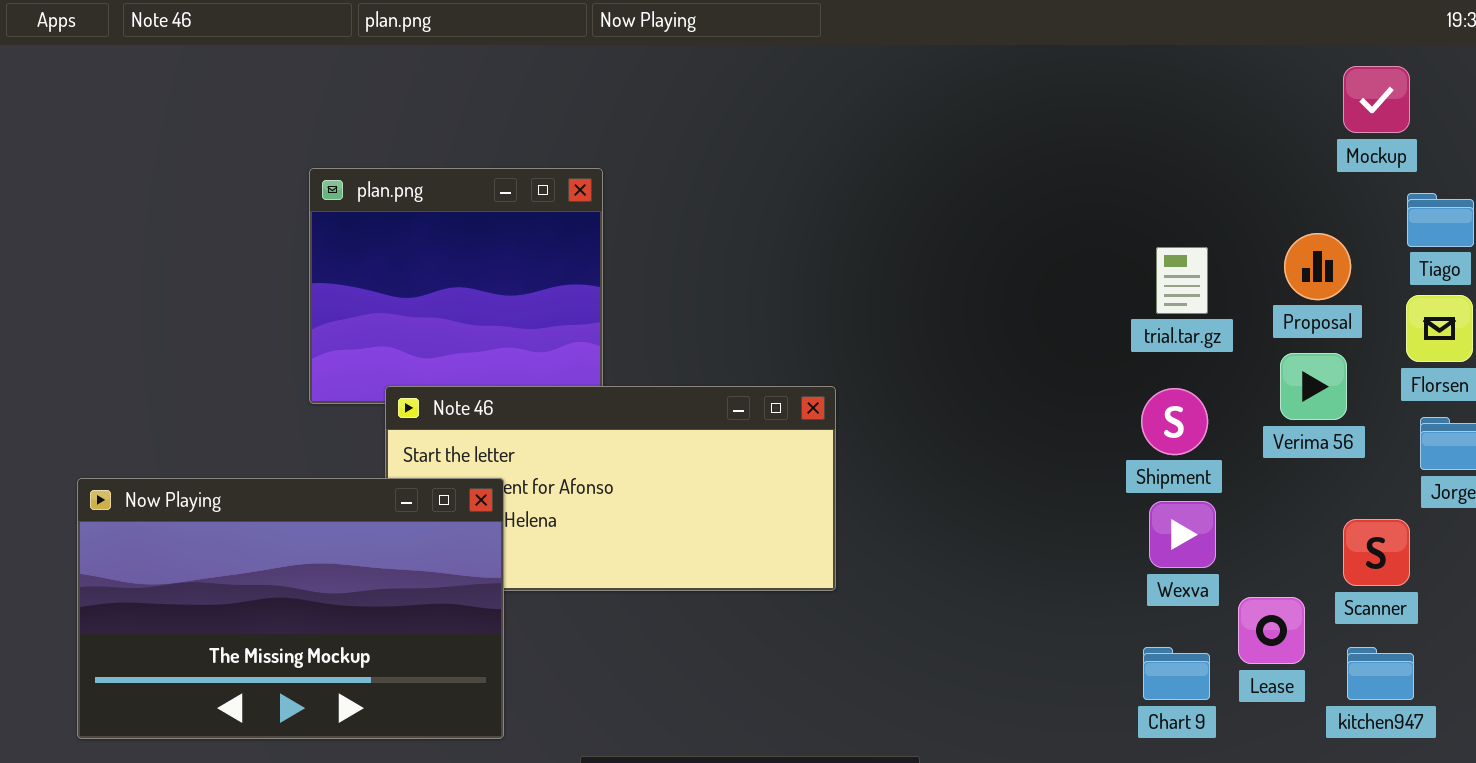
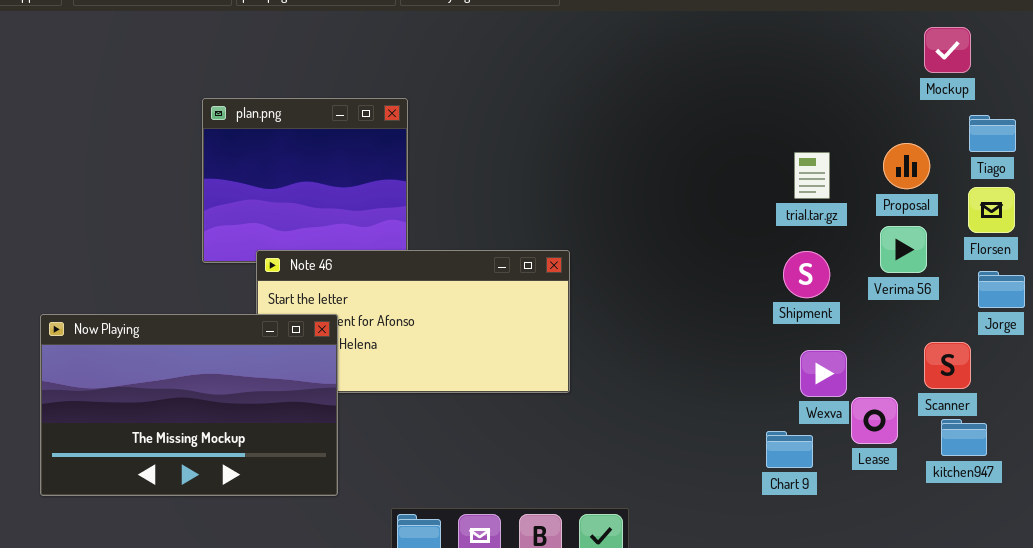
Wexva: [1149,501,1216,568] -> [800,350,847,397], moved
Chart 9: [1143,647,1210,700] -> [766,431,813,468], moved
kitchen947: [1347,647,1414,700] -> [941,419,987,456], moved

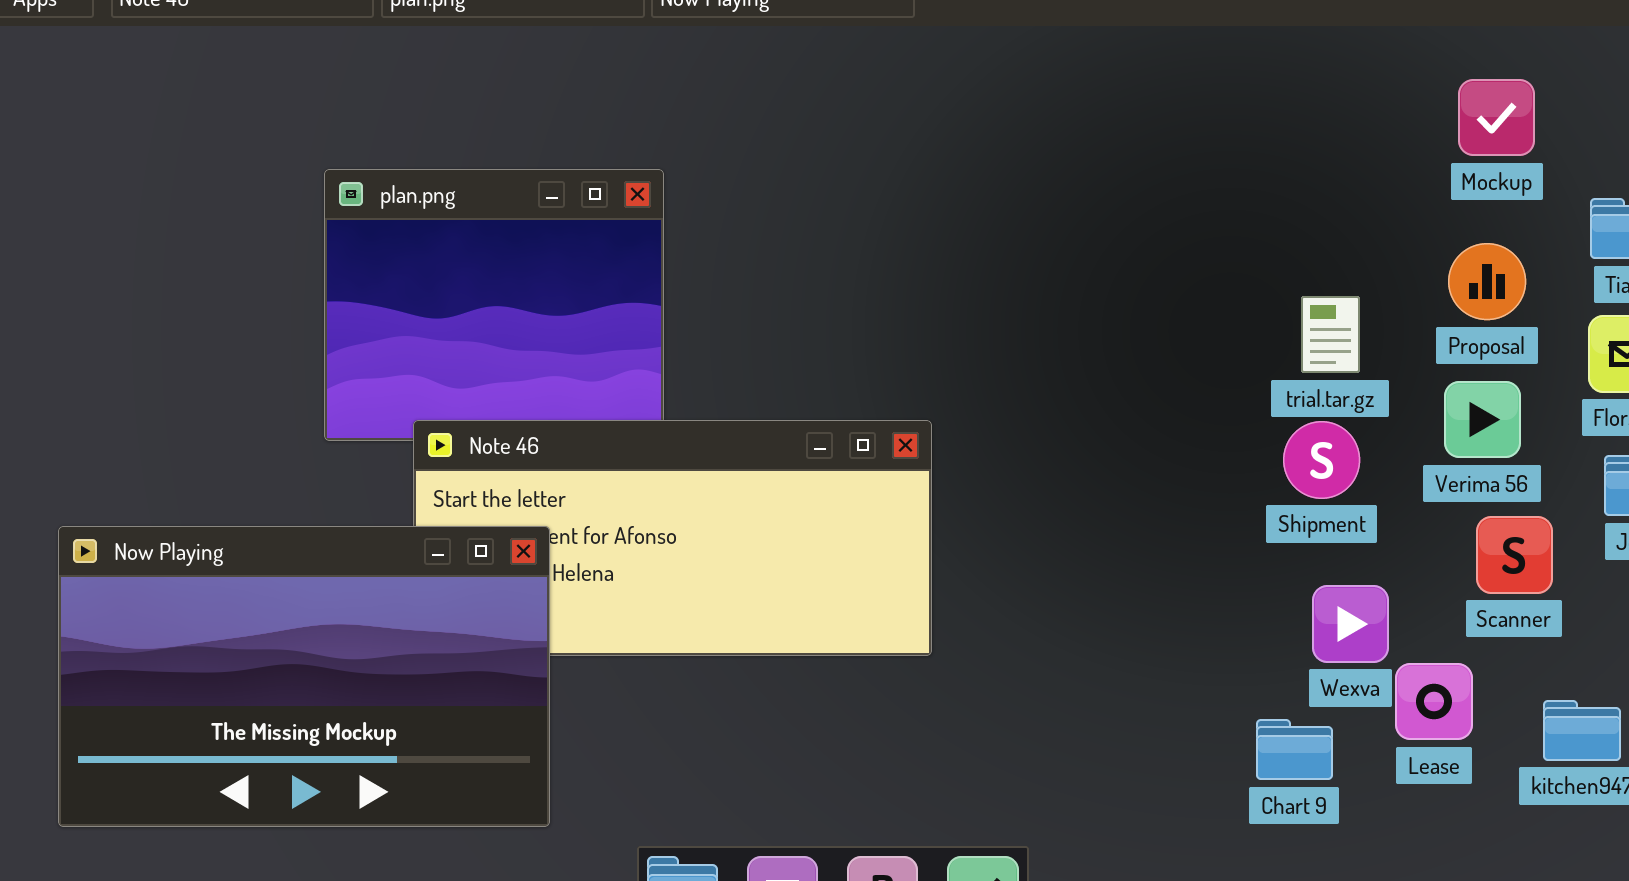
Mockup: [924,27,971,73] -> [1458,79,1535,156], moved
trial.tar.gz: [794,152,830,199] -> [1301,296,1360,373], moved
Scanner: [924,342,971,389] -> [1476,516,1553,594], moved

